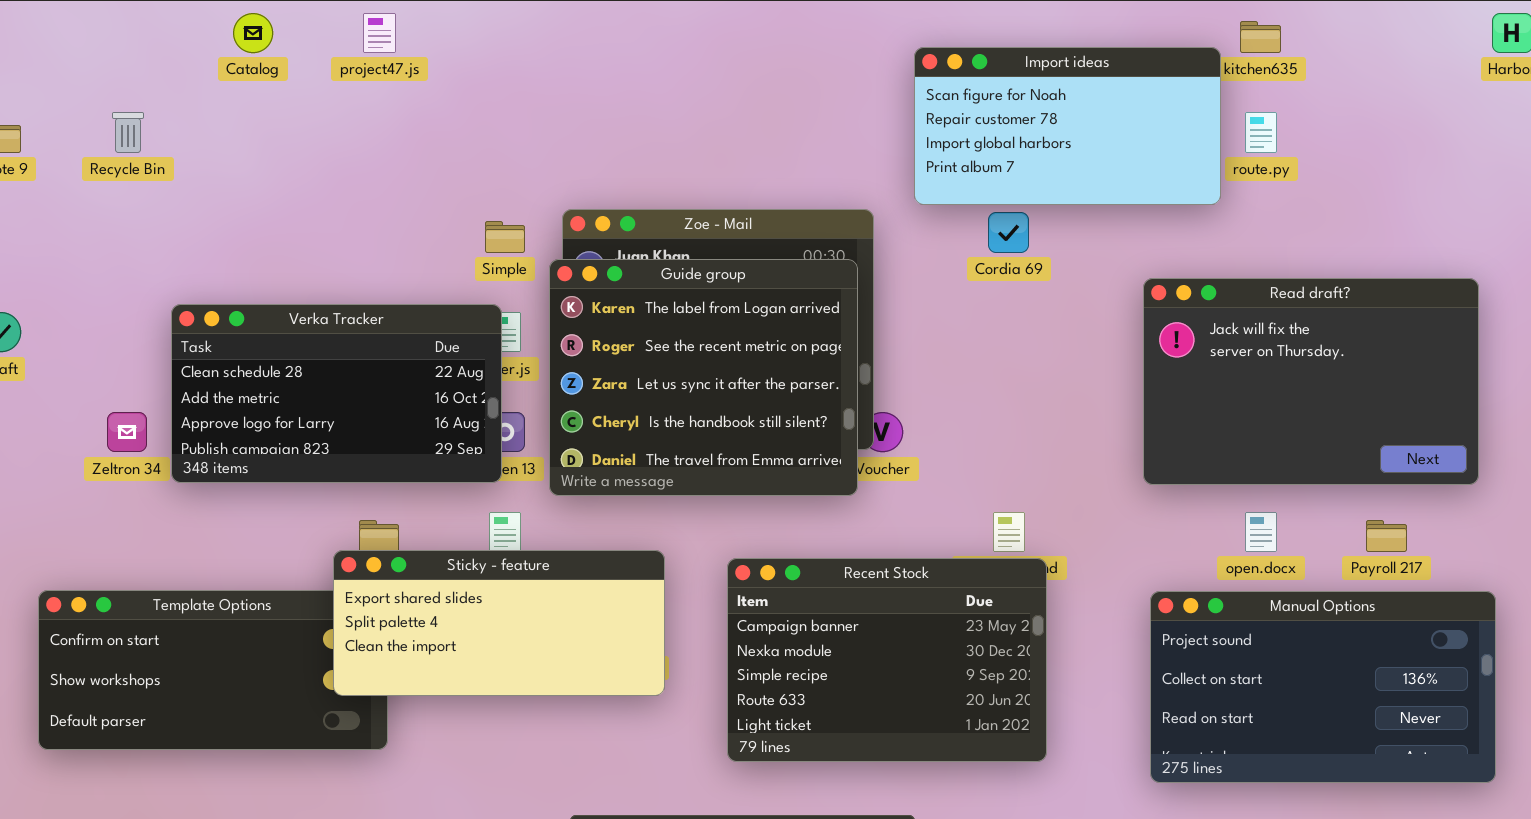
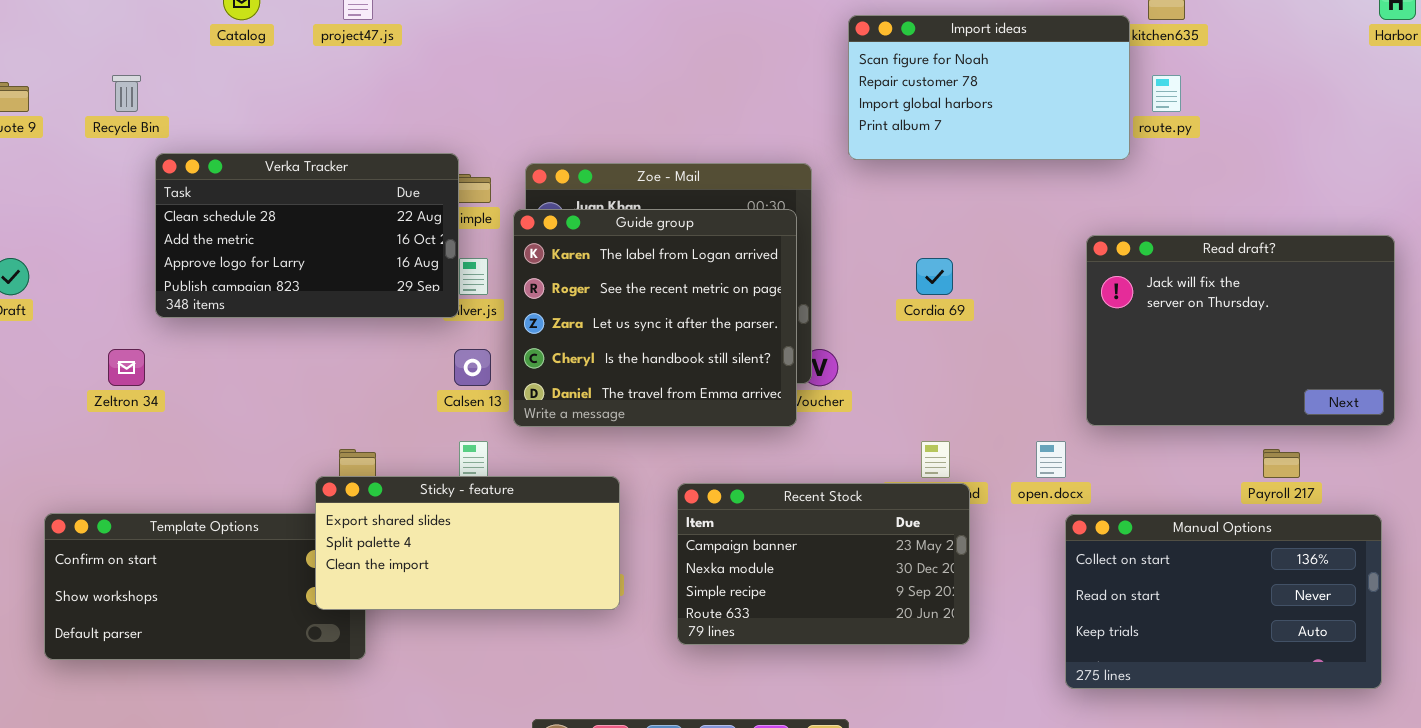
Cordia 69: [988,212,1029,253] -> [916,258,953,295], moved
Read draft?: [1143,278,1479,485] -> [1086,235,1395,426], moved
Verka Tracker: [171,304,502,483] -> [155,153,459,318], moved
open.docx: [1245,512,1277,552] -> [1036,441,1066,478], moved
Recent Stock: [727,558,1047,762] -> [677,483,970,645], resized
Manual Options: [1150,591,1496,783] -> [1065,514,1382,689], scrolled down 1 row

